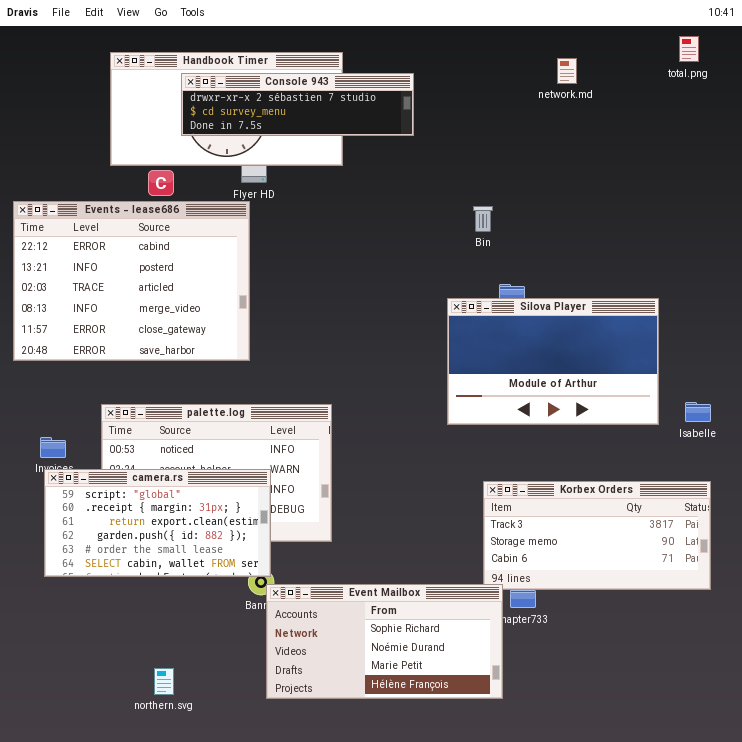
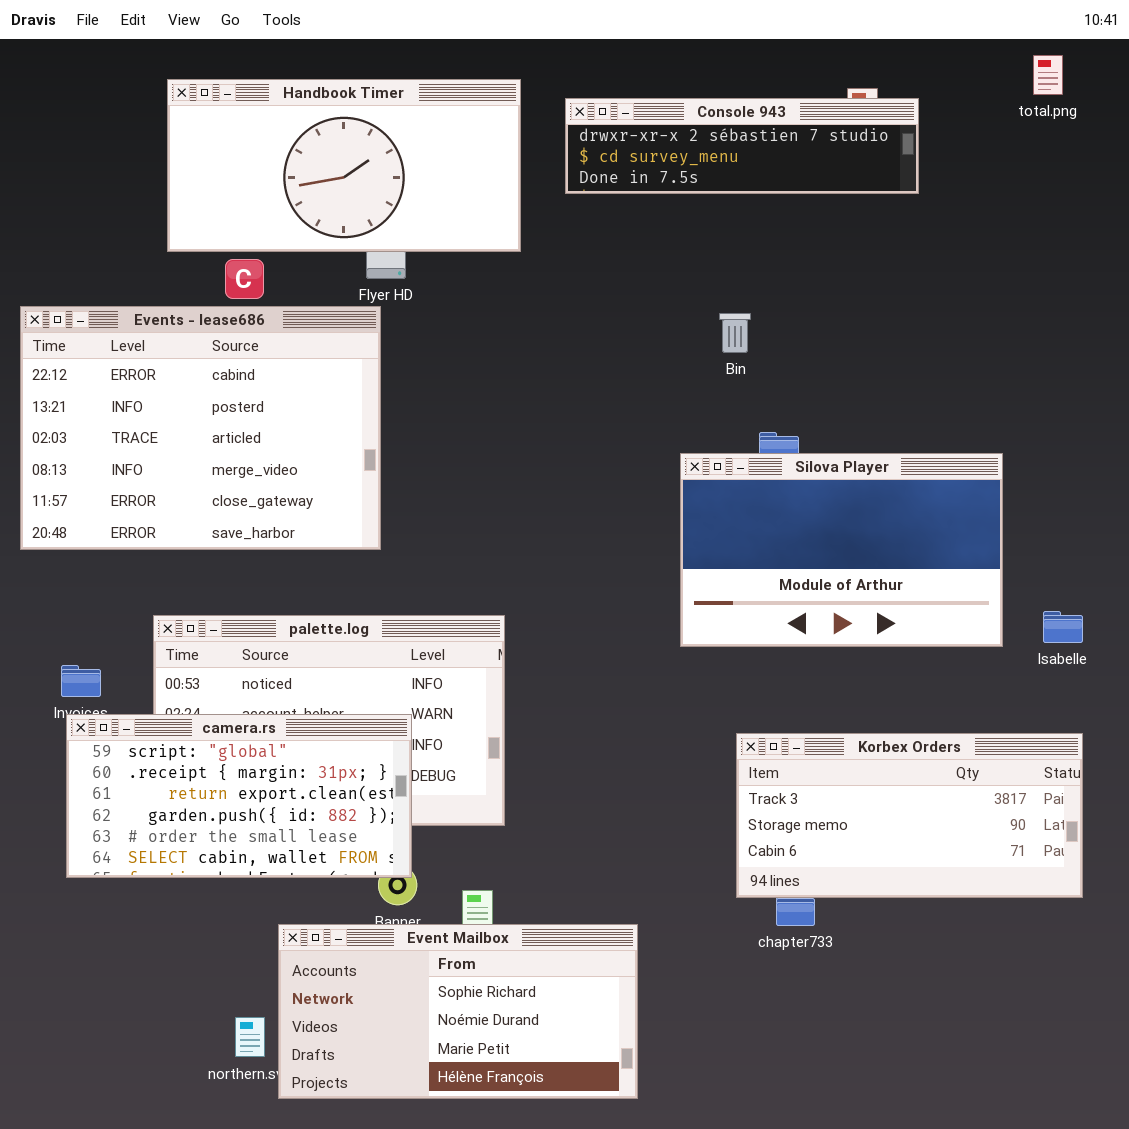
Console 943: [181,73,414,136] -> [565,98,919,194], moved
Event Mailbox: [266,584,503,699] -> [278,924,638,1099], moved

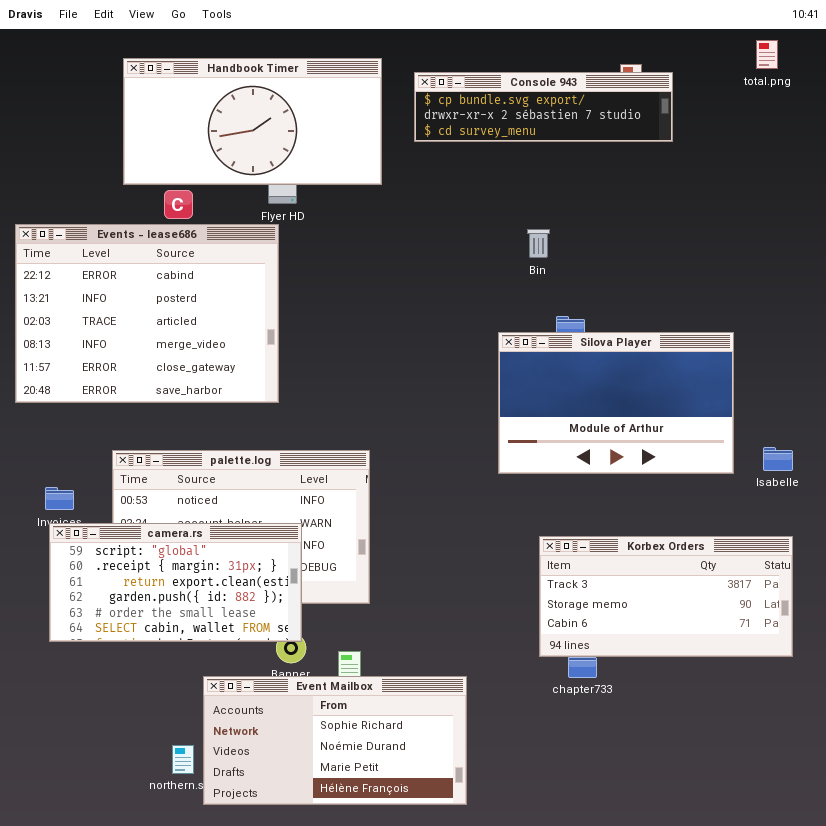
Console 943: [565,98,919,194] -> [414,72,673,142], scrolled up 1 row

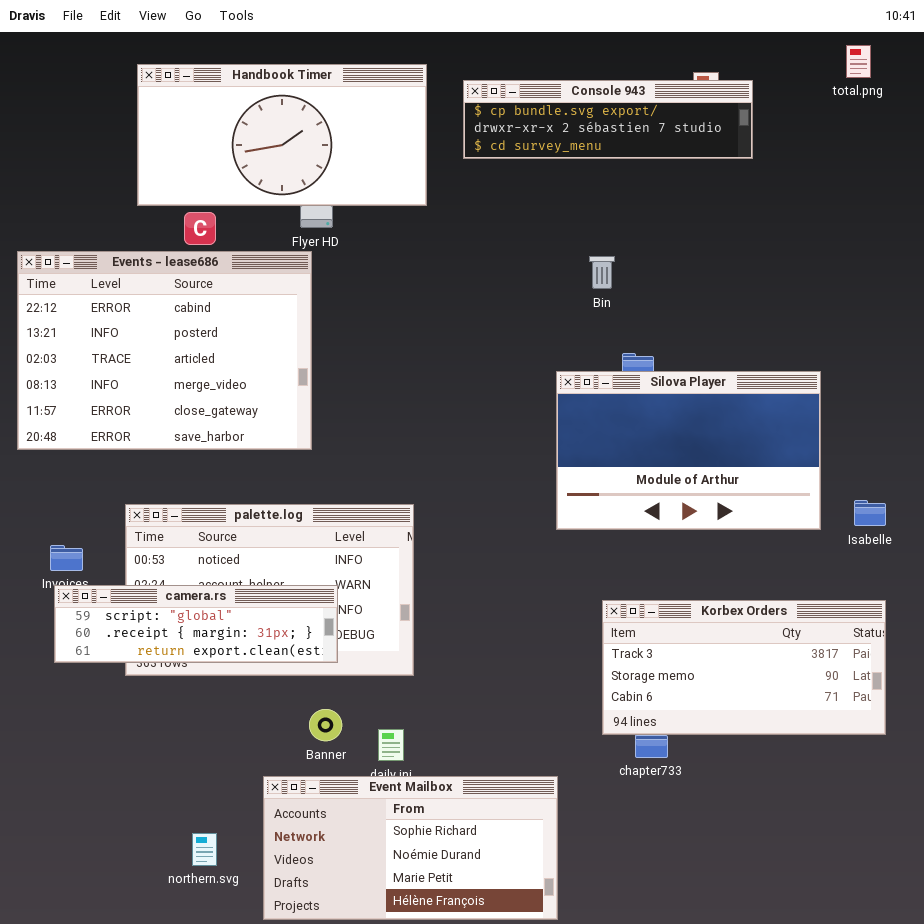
camera.rs: [49,523,302,642] -> [54,585,338,663], resized
Event Mailbox: [203,676,467,805] -> [263,776,558,920], moved

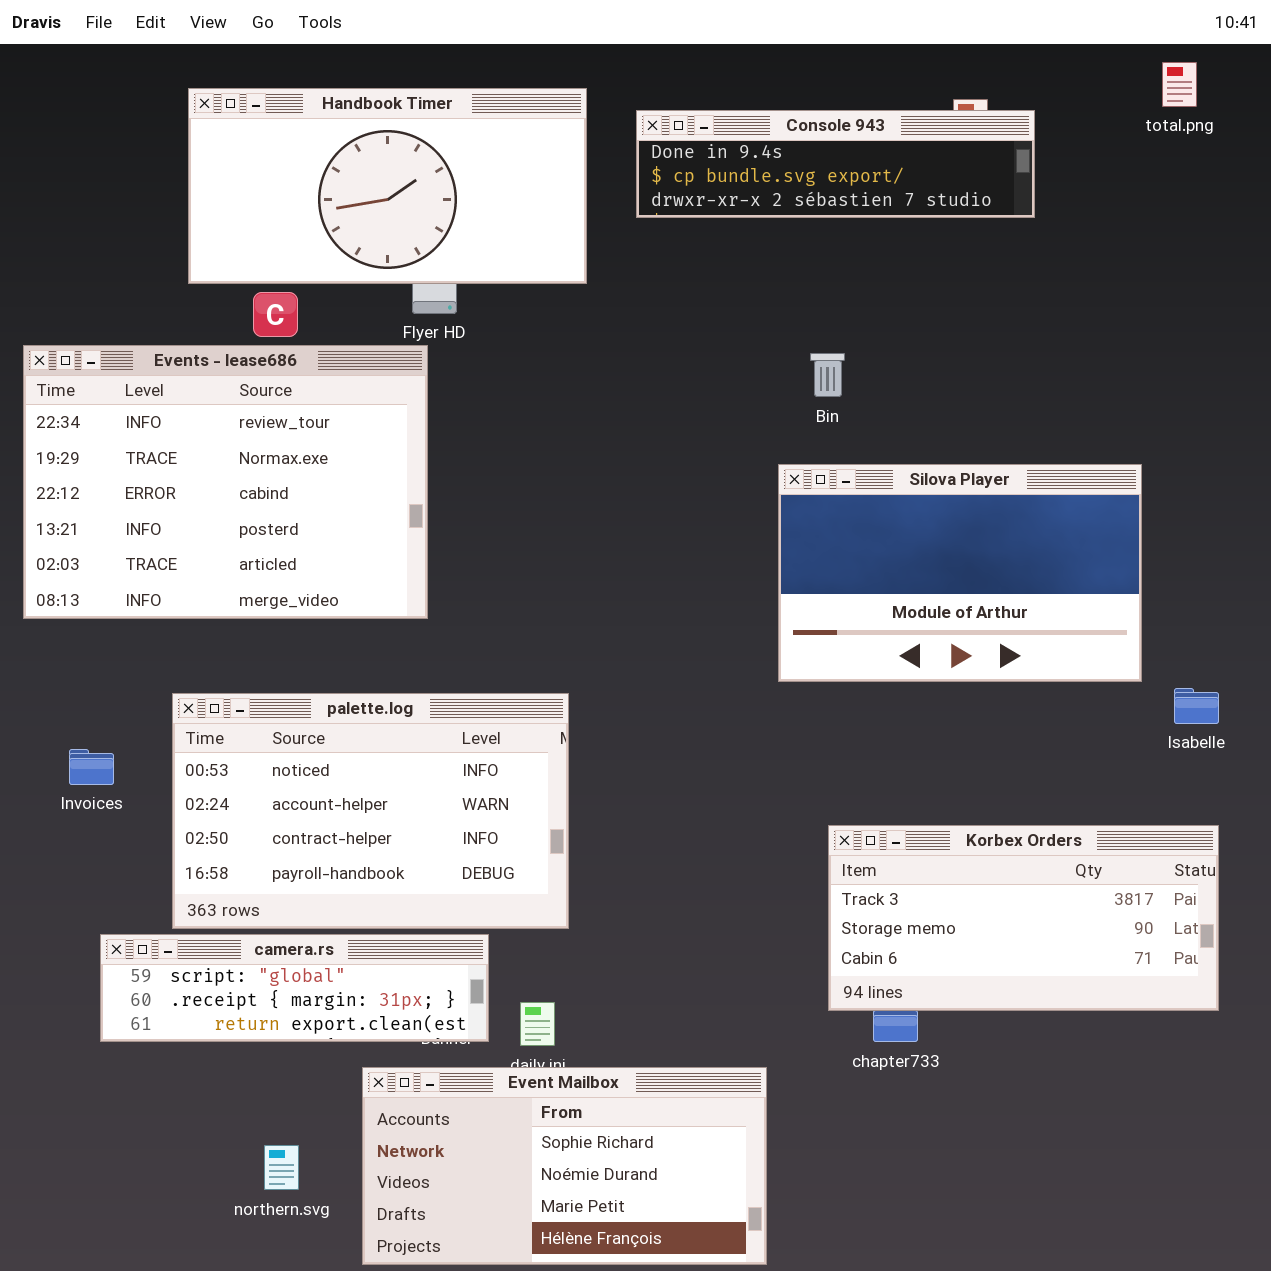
Console 943: [463,80,753,159] -> [636,110,1035,218], scrolled up 1 row
Events - lease686: [17,251,312,450] -> [23,345,428,619], scrolled up 2 rows
Silova Player: [556,371,821,530] -> [778,464,1142,682], moved
camera.rs: [54,585,338,663] -> [100,934,489,1042], moved

